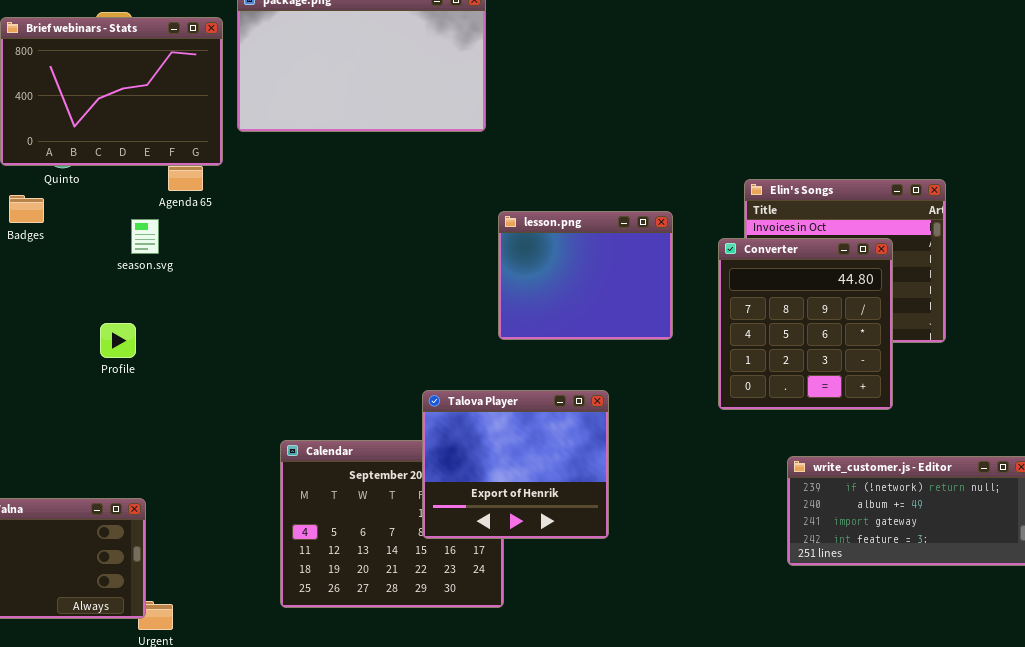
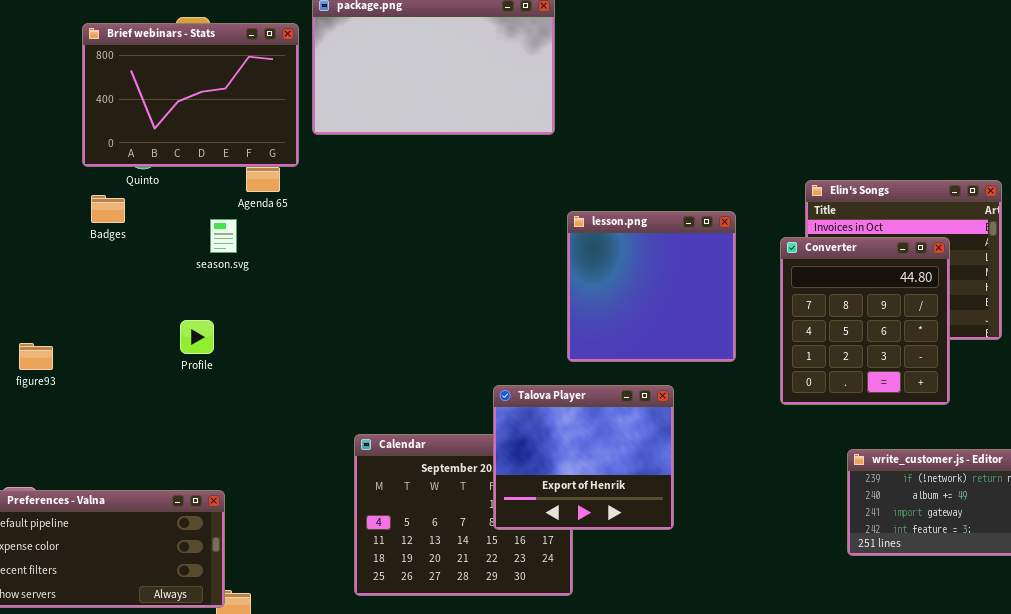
lesson.png: [498,211,673,340] -> [567,211,736,362], resized

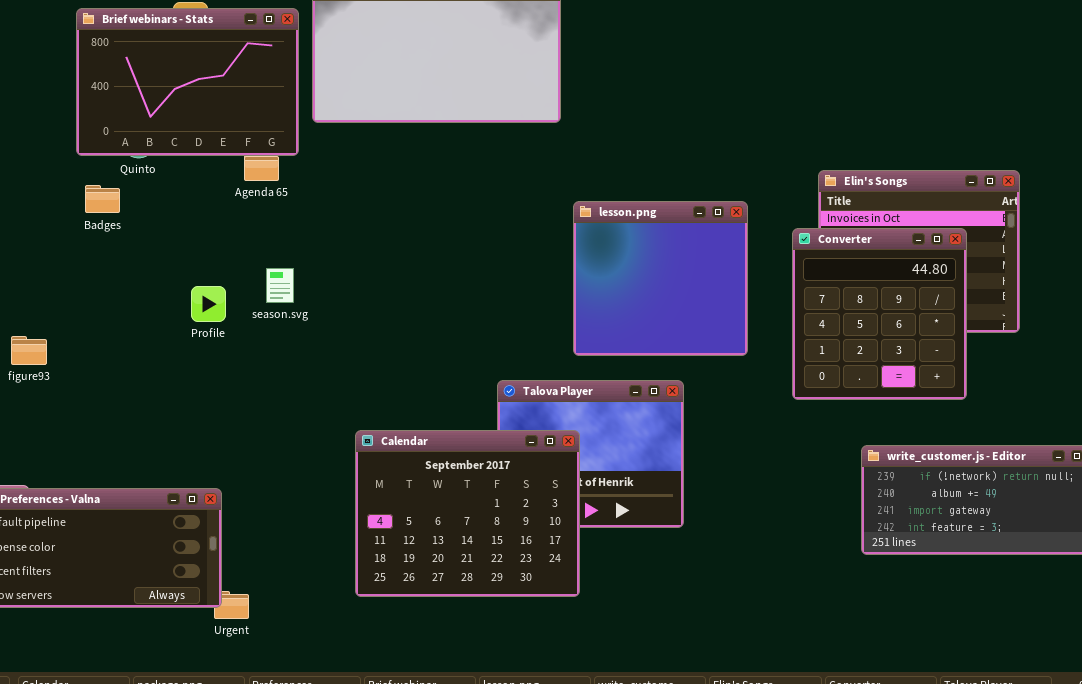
season.svg: [210,219,237,253] -> [266,268,294,303], moved
Profile: [180,320,214,354] -> [191,286,226,322], moved
Calendar: [354,434,573,596] -> [355,430,580,597], raised

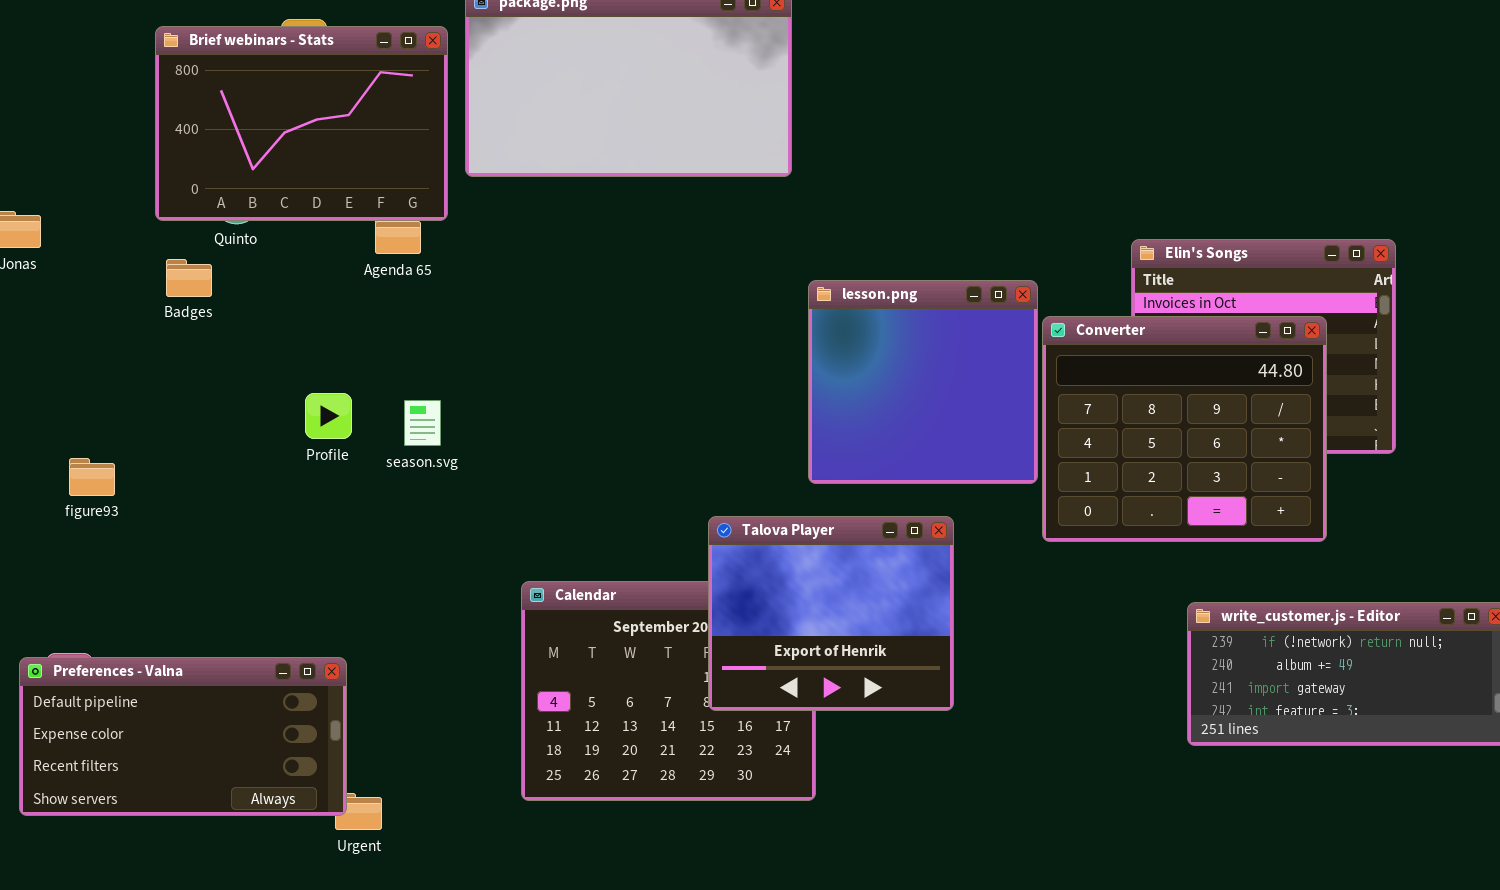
Converter: [792,228,967,400] -> [1042,316,1327,542], resized
season.svg: [266,268,294,303] -> [404,400,441,446], moved
Talova Player: [497,380,684,528] -> [708,516,954,711], raised

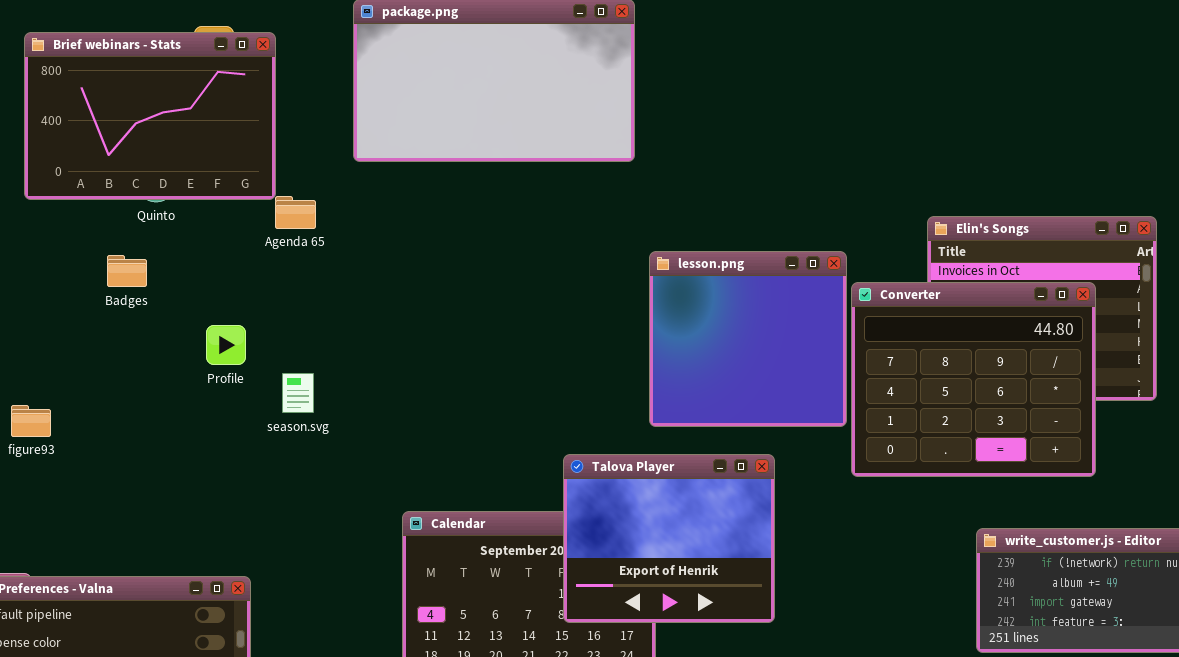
Brief webinars - Stats: [155,26,448,221] -> [24,32,276,200], moved
Badges: [166,259,212,297] -> [107,255,147,287], moved
Profile: [305,393,352,439] -> [206,325,246,365], moved
season.svg: [404,400,441,446] -> [282,373,314,413], moved

